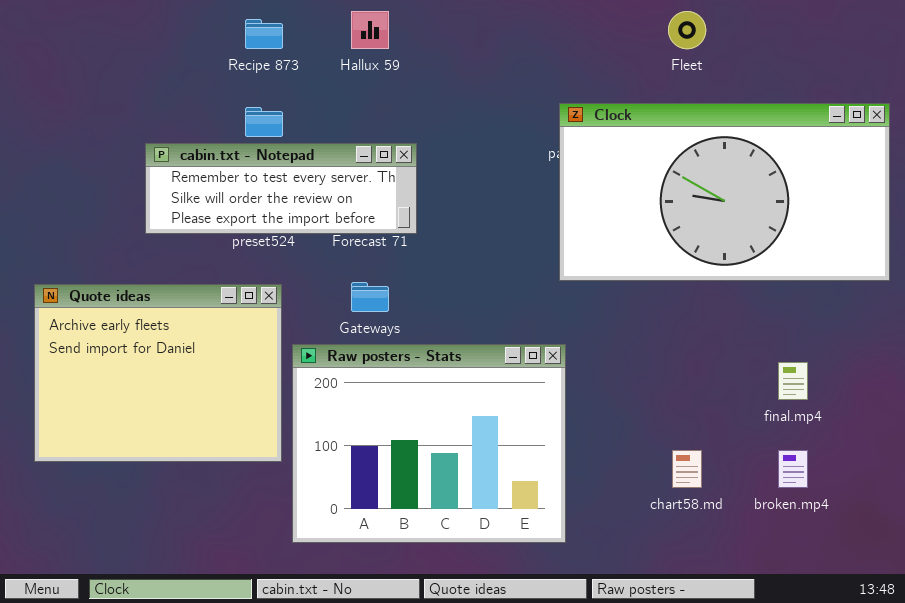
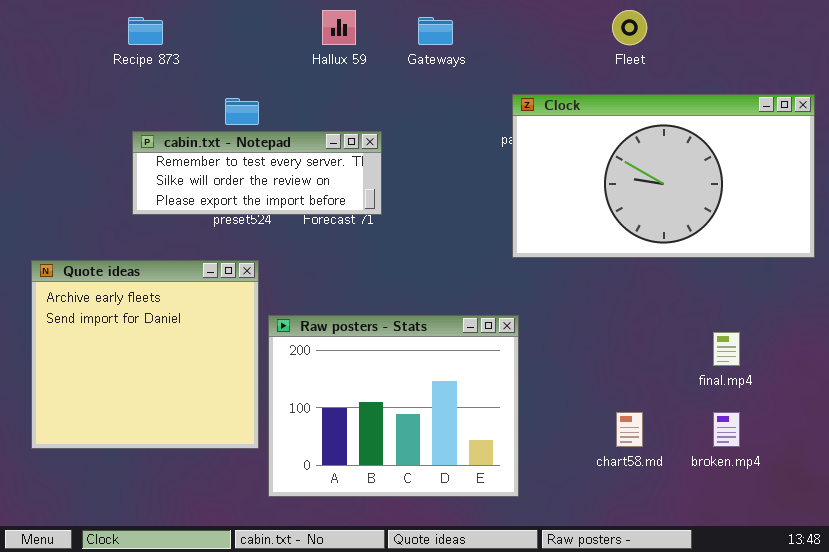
Recipe 873: [245,19,283,49] -> [128,17,163,45], moved
Gateways: [351,282,389,312] -> [418,17,453,45], moved
Quote ideas: [34,284,282,462] -> [31,260,259,449], resized

